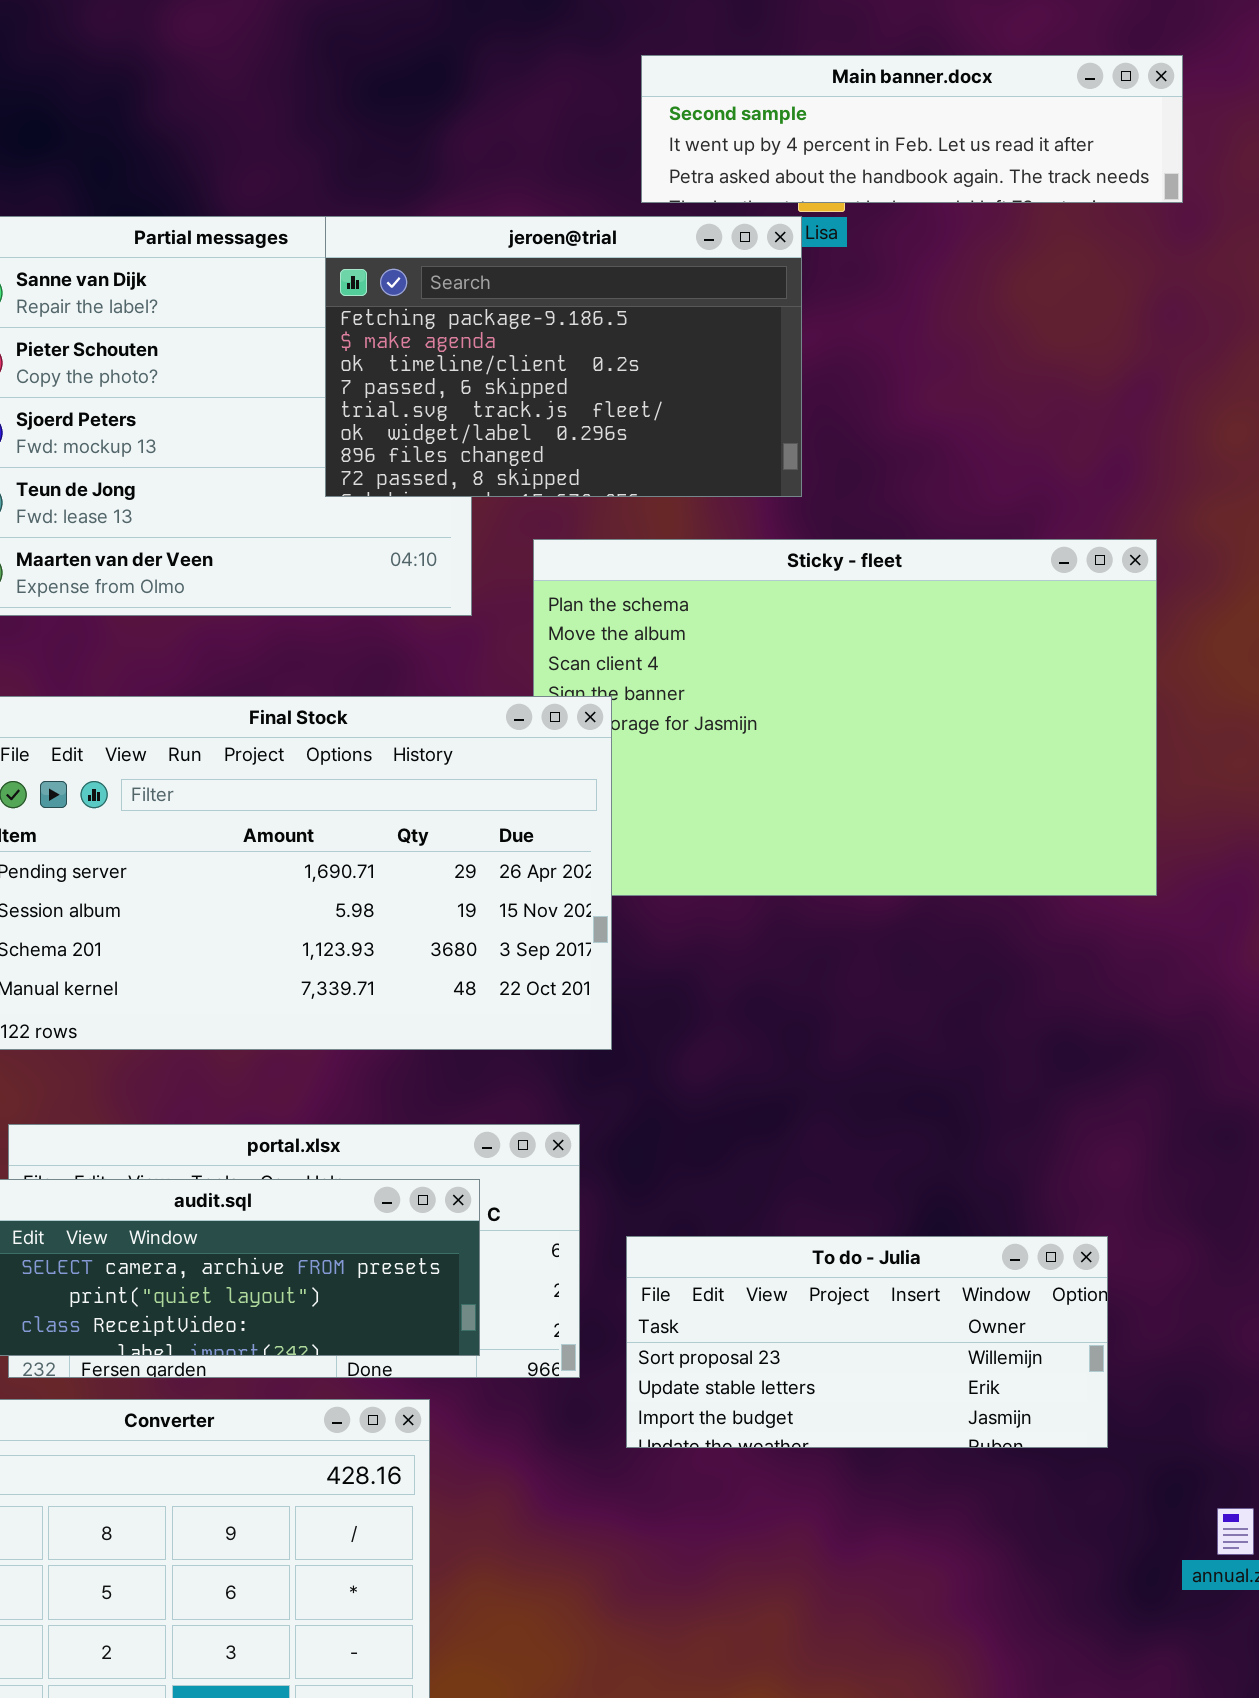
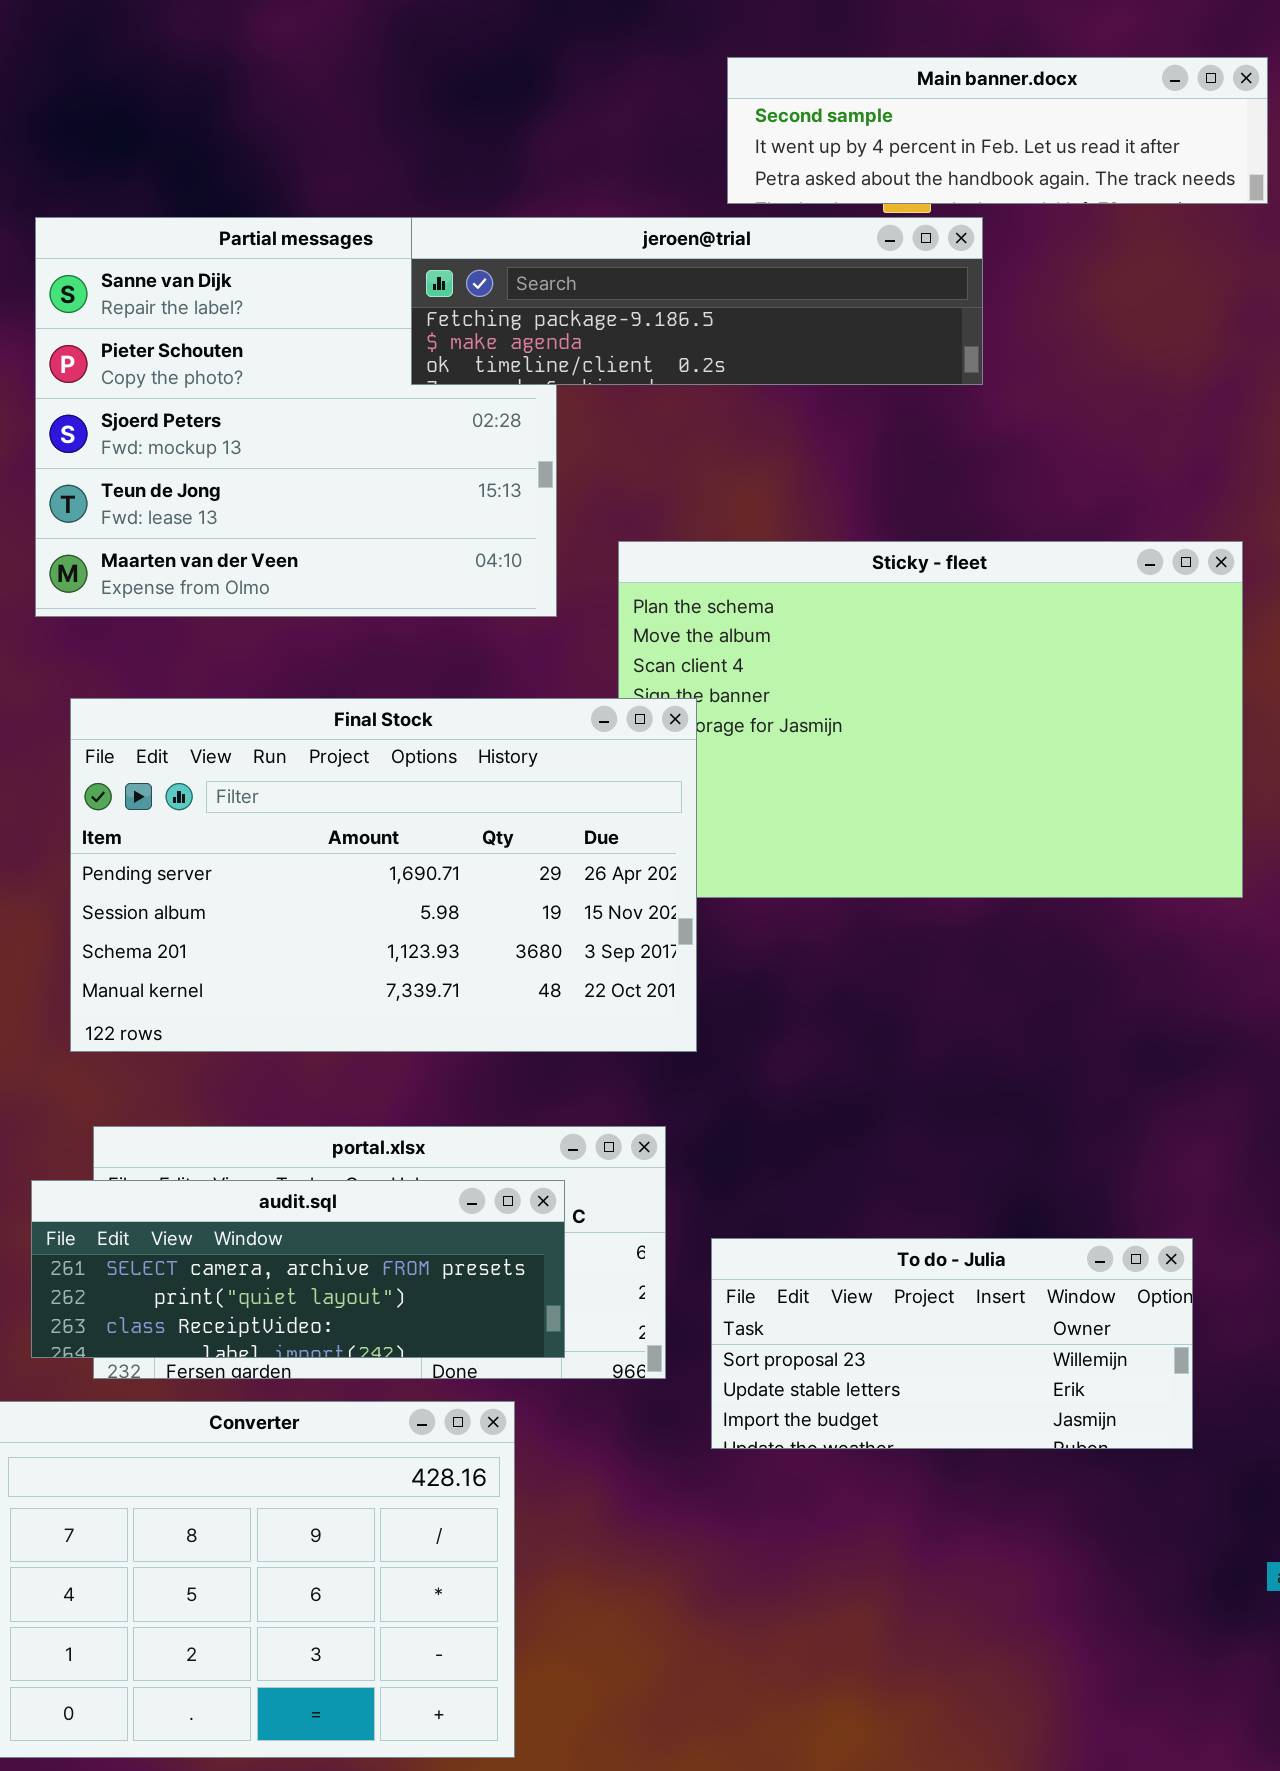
jeroen@trial: [325,216,802,497] -> [411,217,983,385], resized

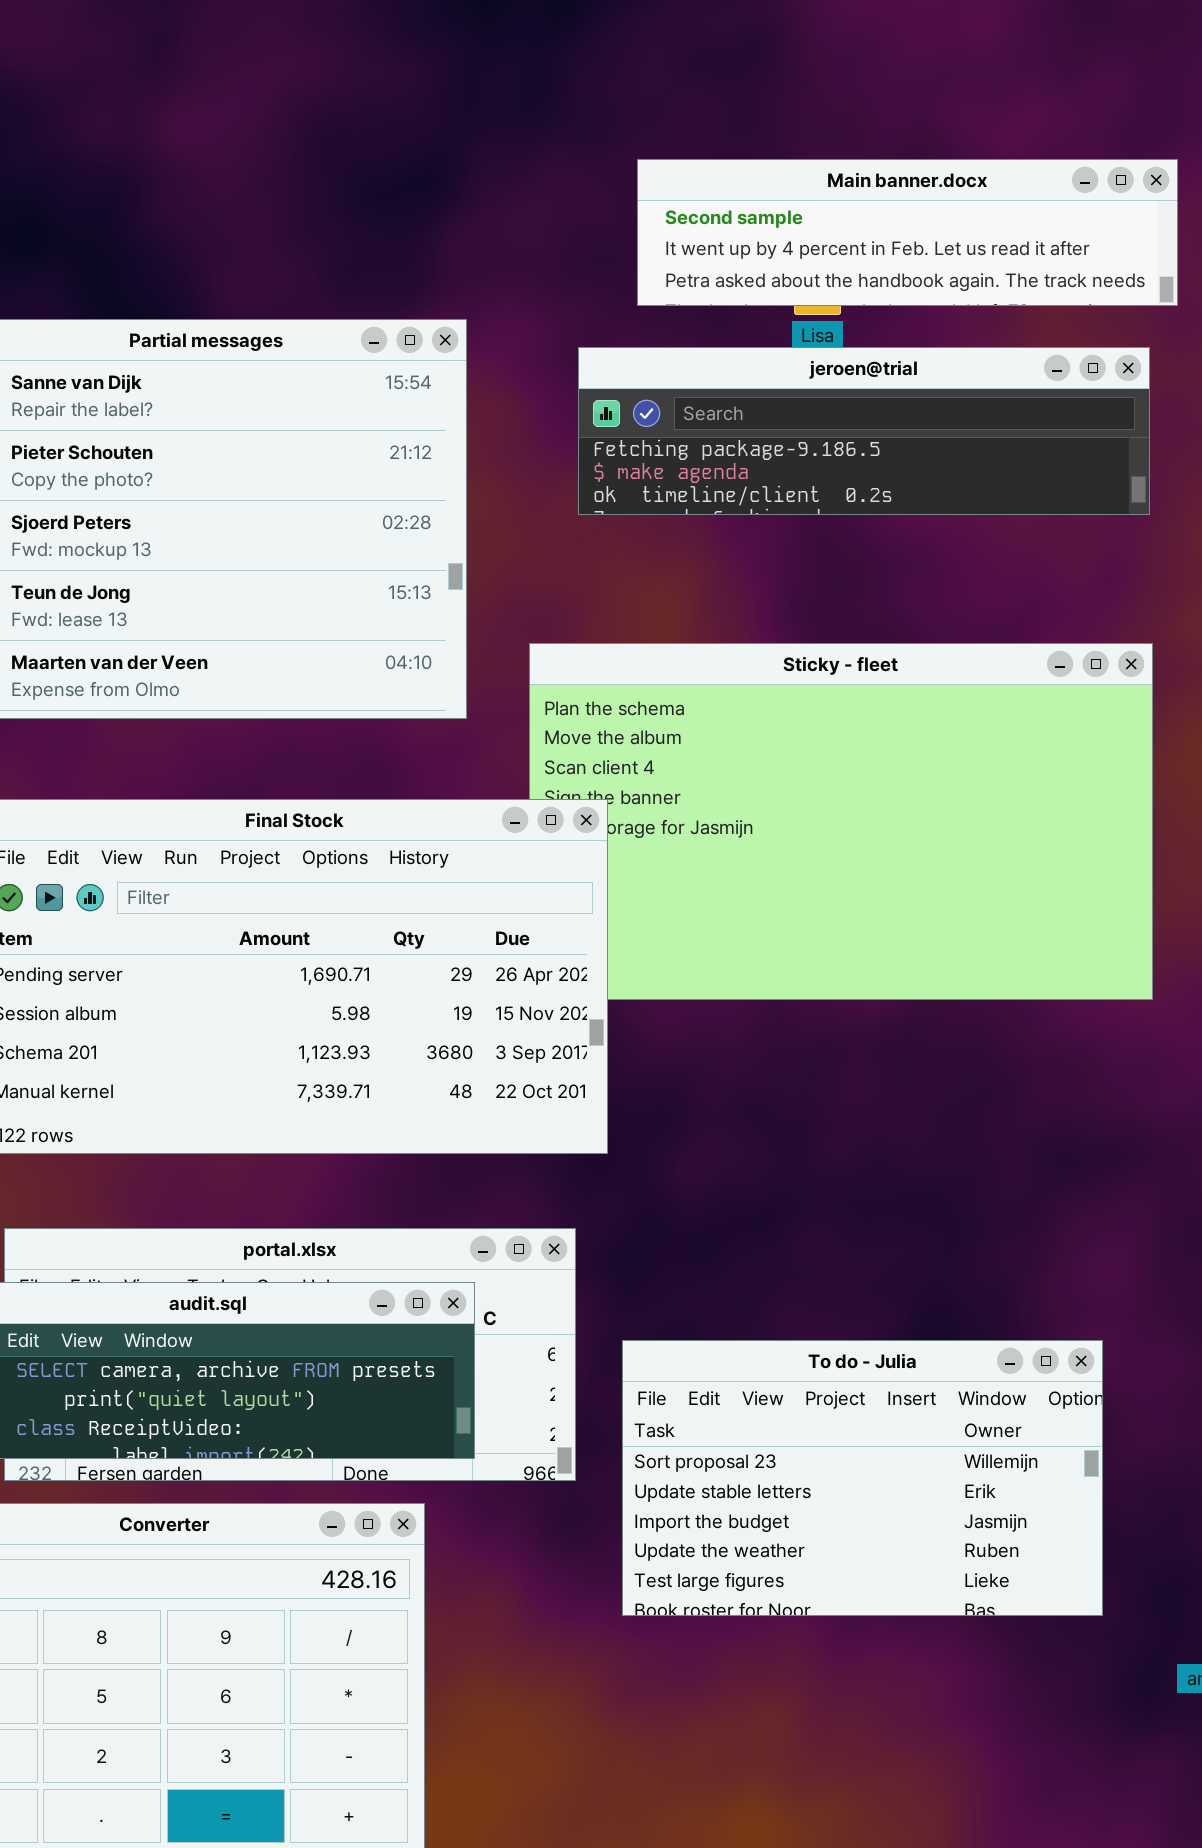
jeroen@trial: [411,217,983,385] -> [578,347,1150,515], moved
To do - Julia: [711,1238,1193,1449] -> [622,1340,1103,1616], resized

